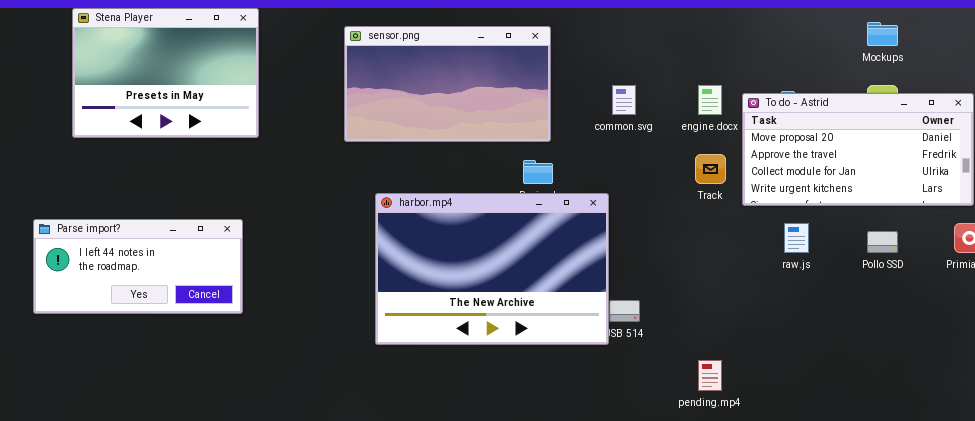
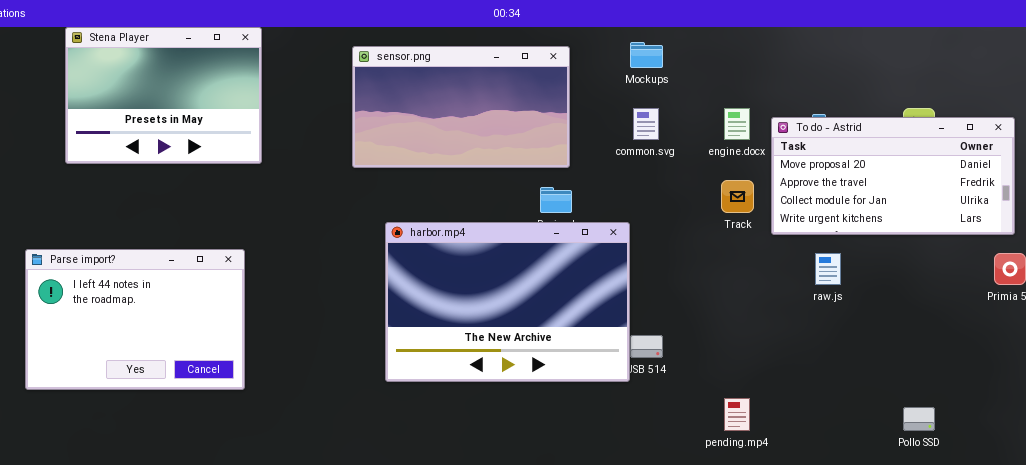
Mockups: [867,22,898,46] -> [630,42,663,68], moved
Parse import?: [33,219,243,314] -> [25,249,245,390], resized
Pollo SSD: [867,231,898,253] -> [903,407,935,431], moved

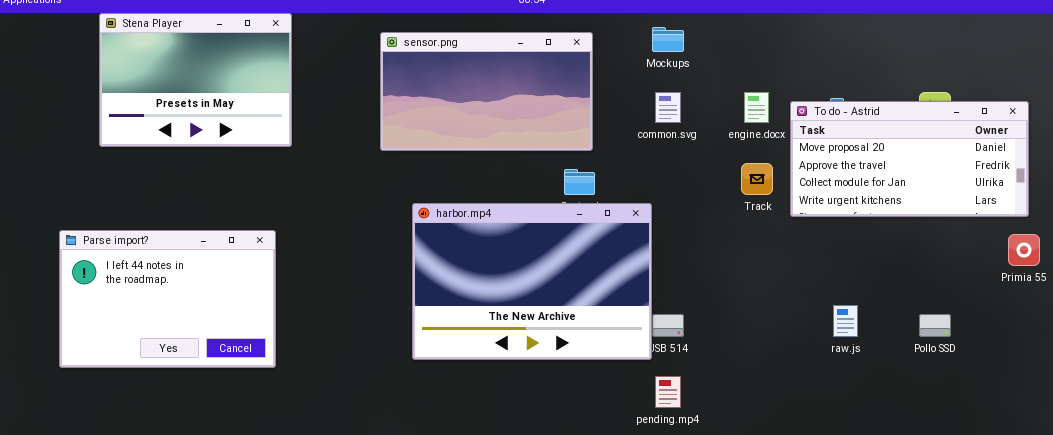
raw.js: [815,253,841,285] -> [833,305,858,337], moved
pending.mp4: [724,398,750,431] -> [655,376,681,408], moved
Pollo SSD: [903,407,935,431] -> [919,314,951,337], moved

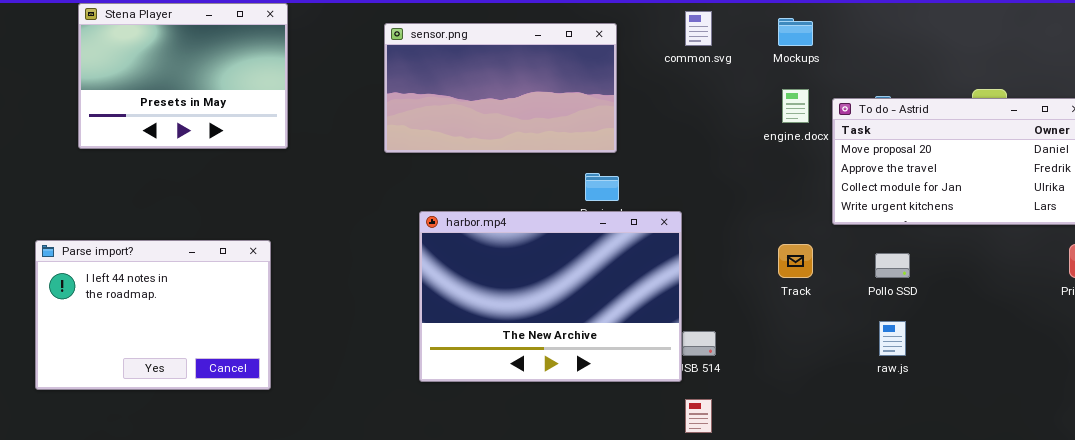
Mockups: [652,27,684,52] -> [778,18,813,46], moved
common.svg: [655,92,681,123] -> [685,11,712,46], moved
Track: [741,163,773,195] -> [778,244,813,278], moved
Pollo SSD: [919,314,951,337] -> [875,253,910,278], moved

